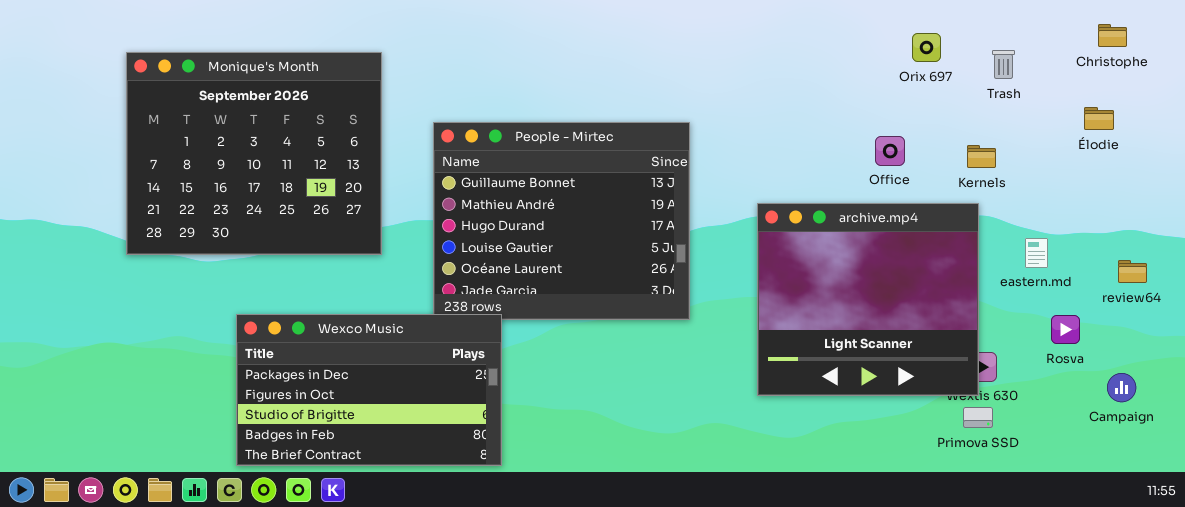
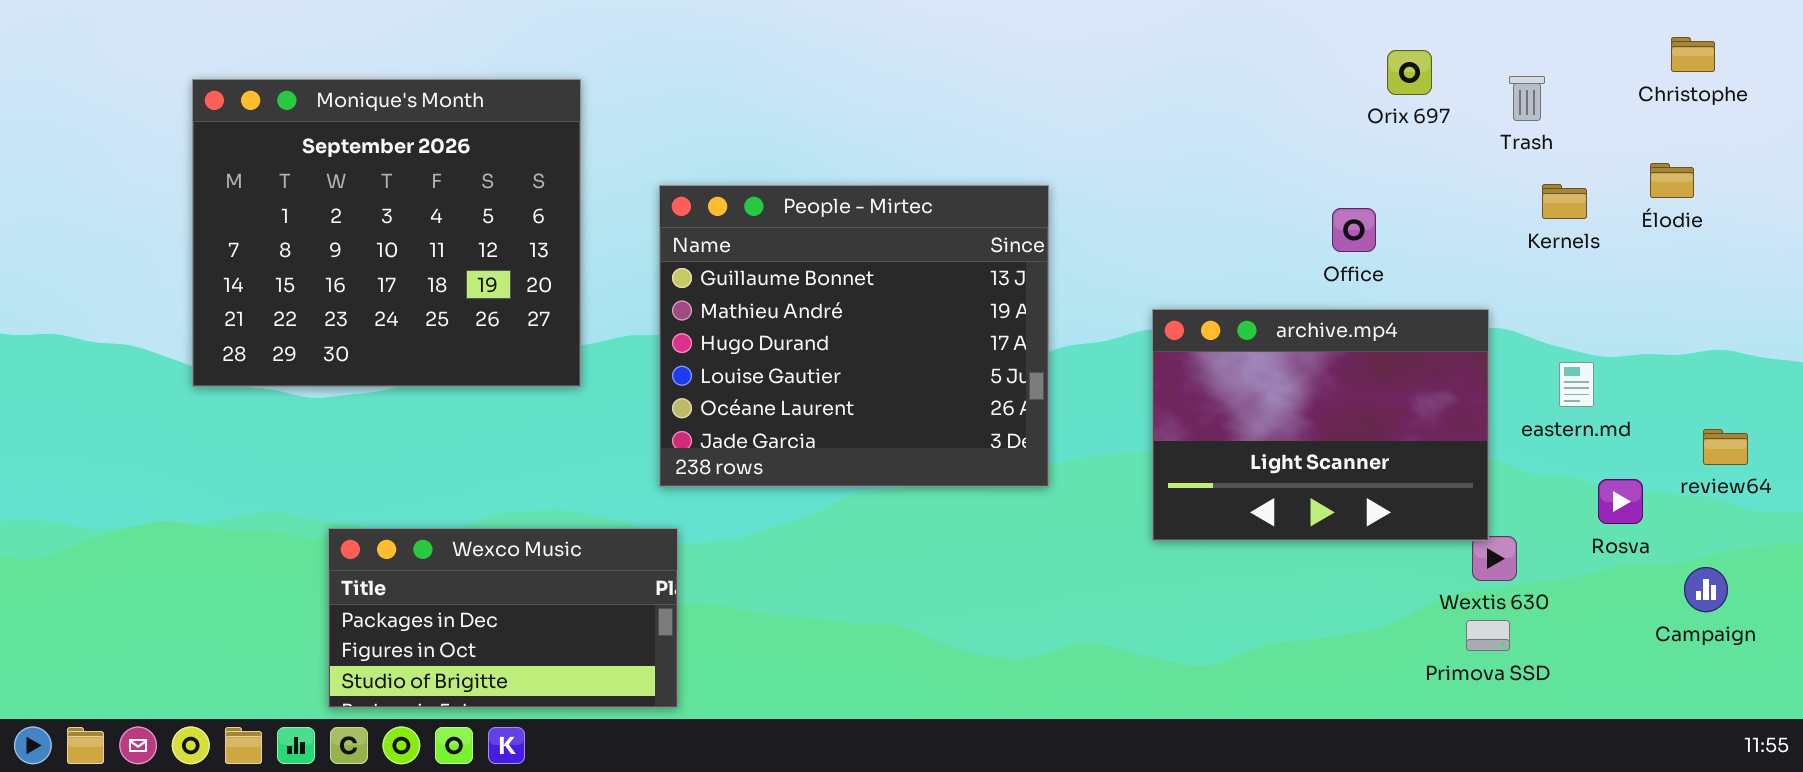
Kernels: [967,145,996,168] -> [1542,184,1587,219], moved
archive.mp4: [757,203,979,396] -> [1152,309,1489,541], resized
review64: [1118,260,1147,283] -> [1703,429,1748,465], moved
Wexco Music: [236,314,502,466] -> [328,528,678,708], moved, resized

